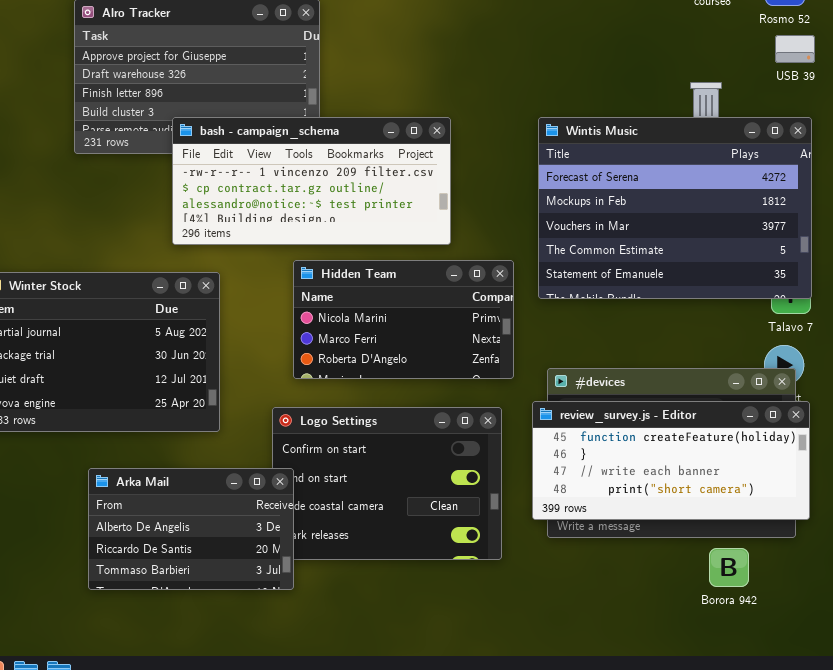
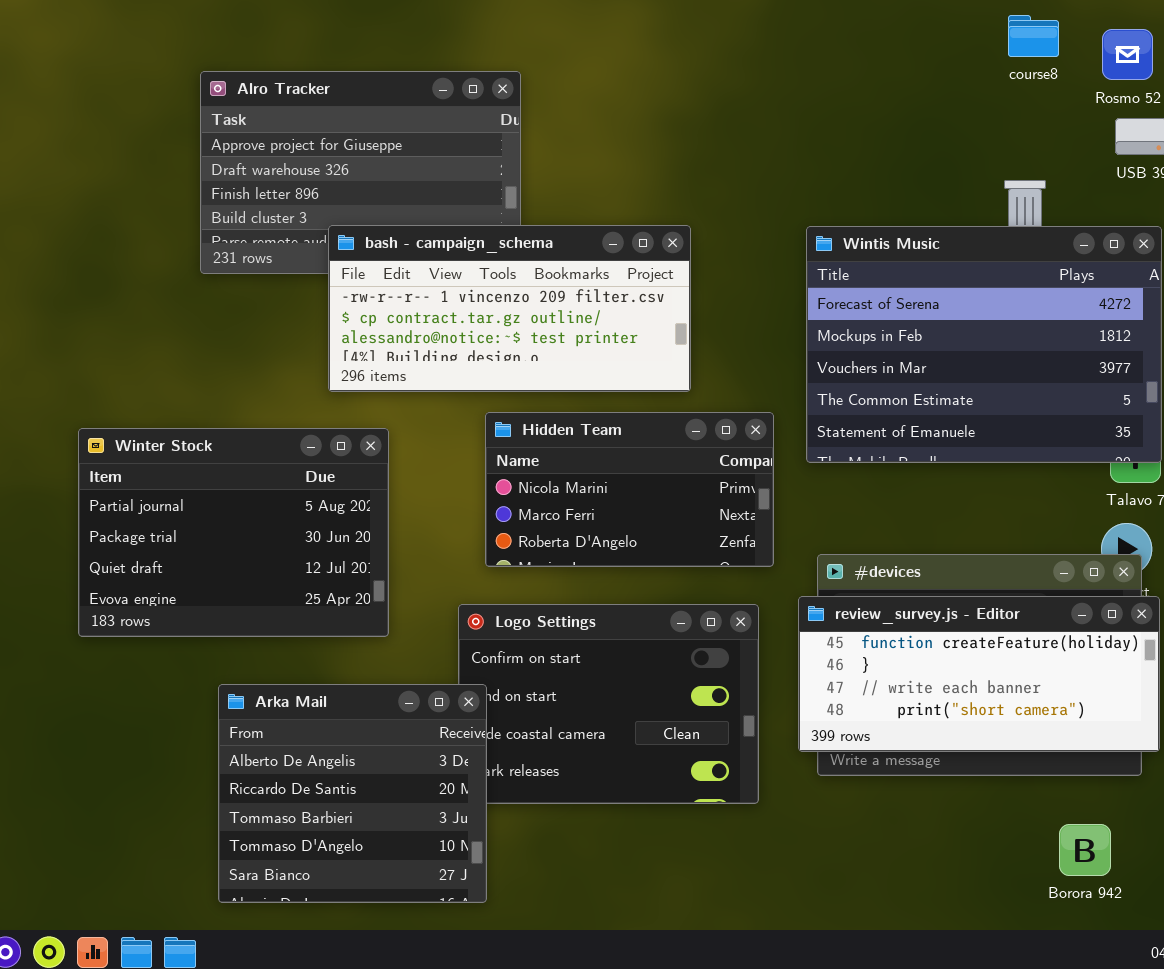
Arka Mail: [88,468,294,590] -> [218,684,487,903], resized
Borora 942: [709,548,749,587] -> [1059,824,1111,876], moved

